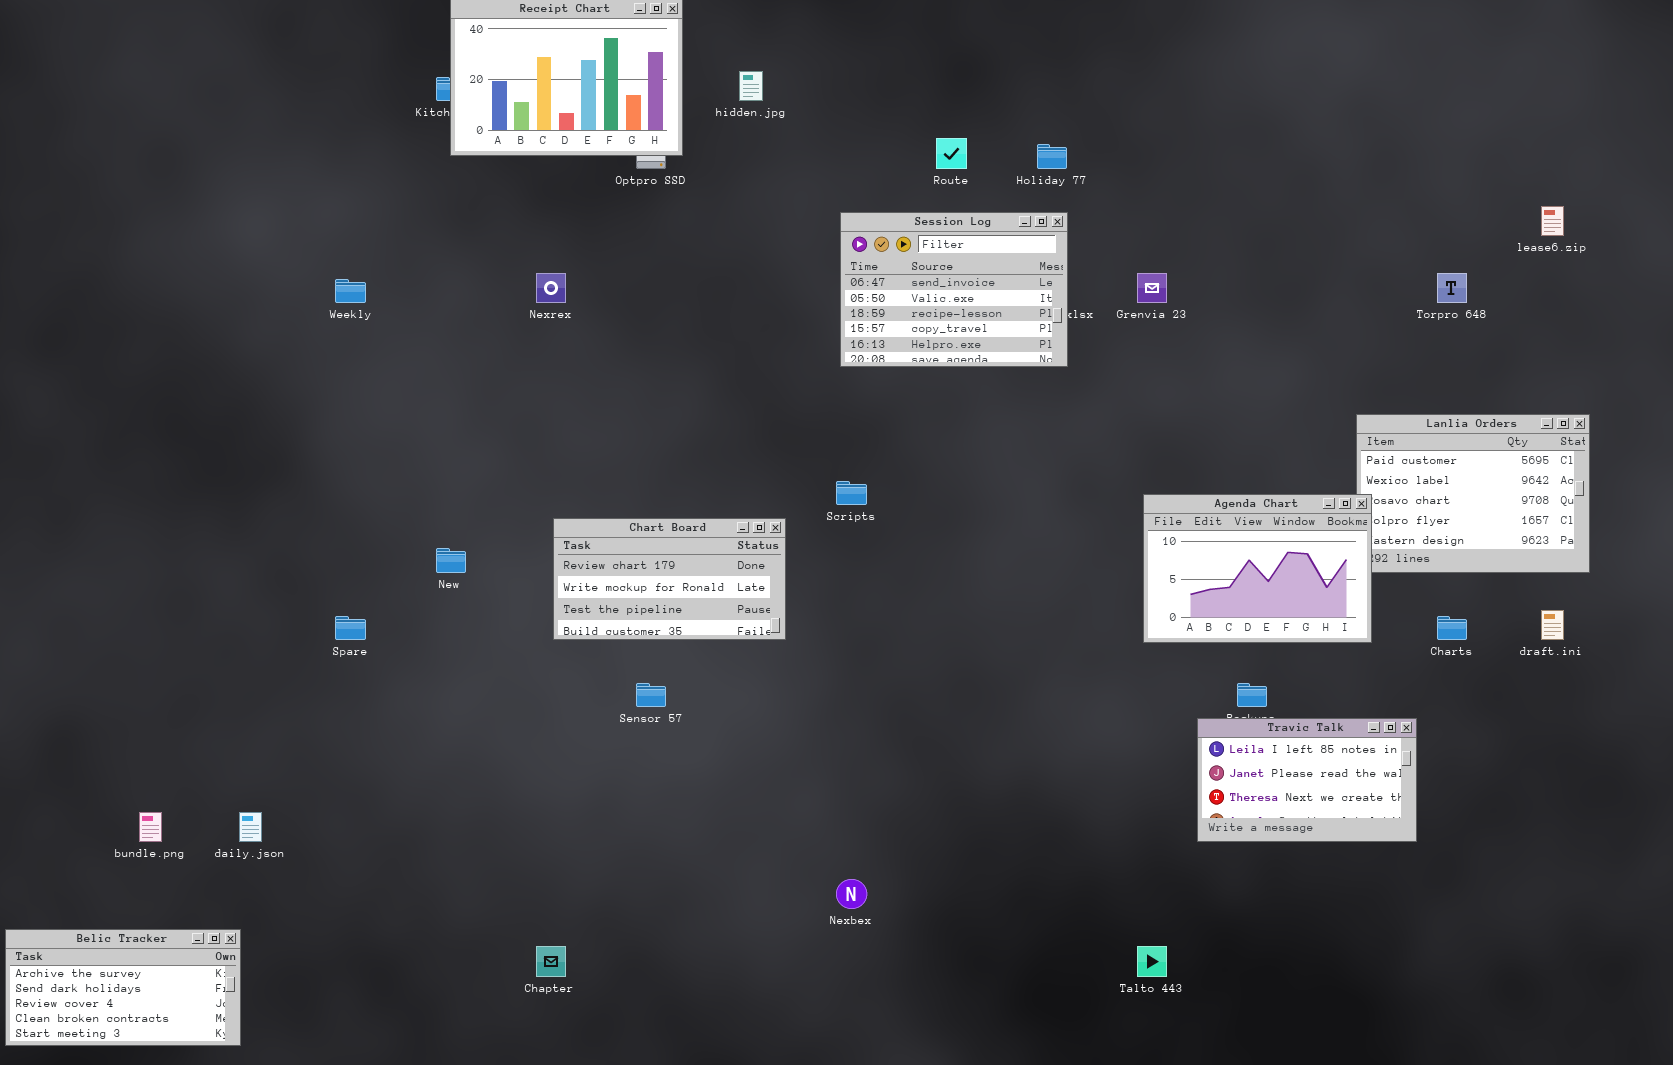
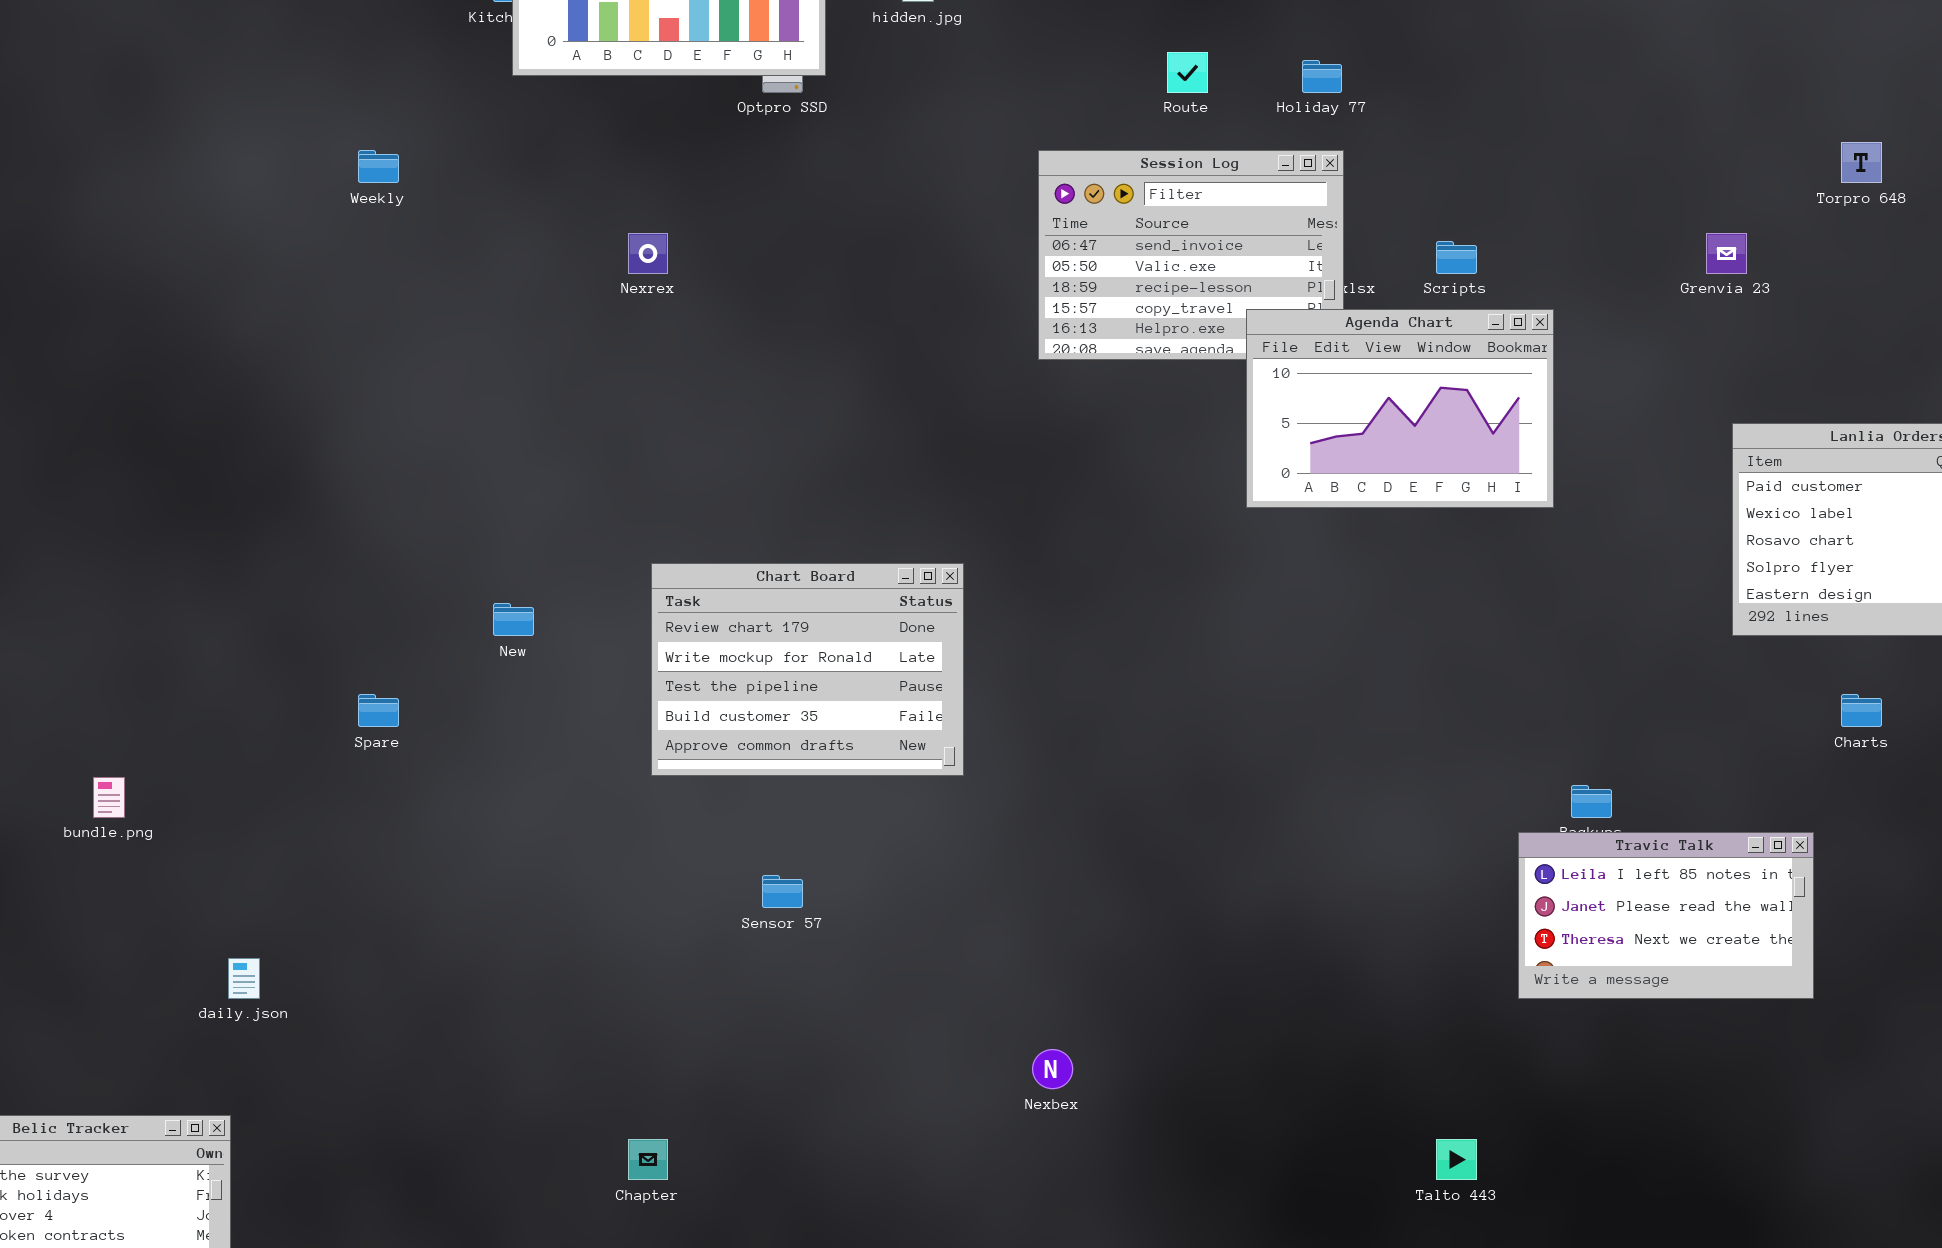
Grenvia 23: [1137,273,1167,303] -> [1706,233,1747,274], moved
Torpro 648: [1437,273,1467,303] -> [1841,142,1882,183], moved
Weekly: [335,279,366,303] -> [358,150,399,183], moved
Scripts: [836,481,867,505] -> [1436,241,1477,274], moved
Agenda Chart: [1143,494,1372,643] -> [1246,309,1554,508], moved
Chart Board: [553,518,786,640] -> [651,563,964,776], resized
Sensor 57: [636,683,666,707] -> [762,875,803,908], moved
bundle.png: [139,812,162,842] -> [93,777,125,818], moved

